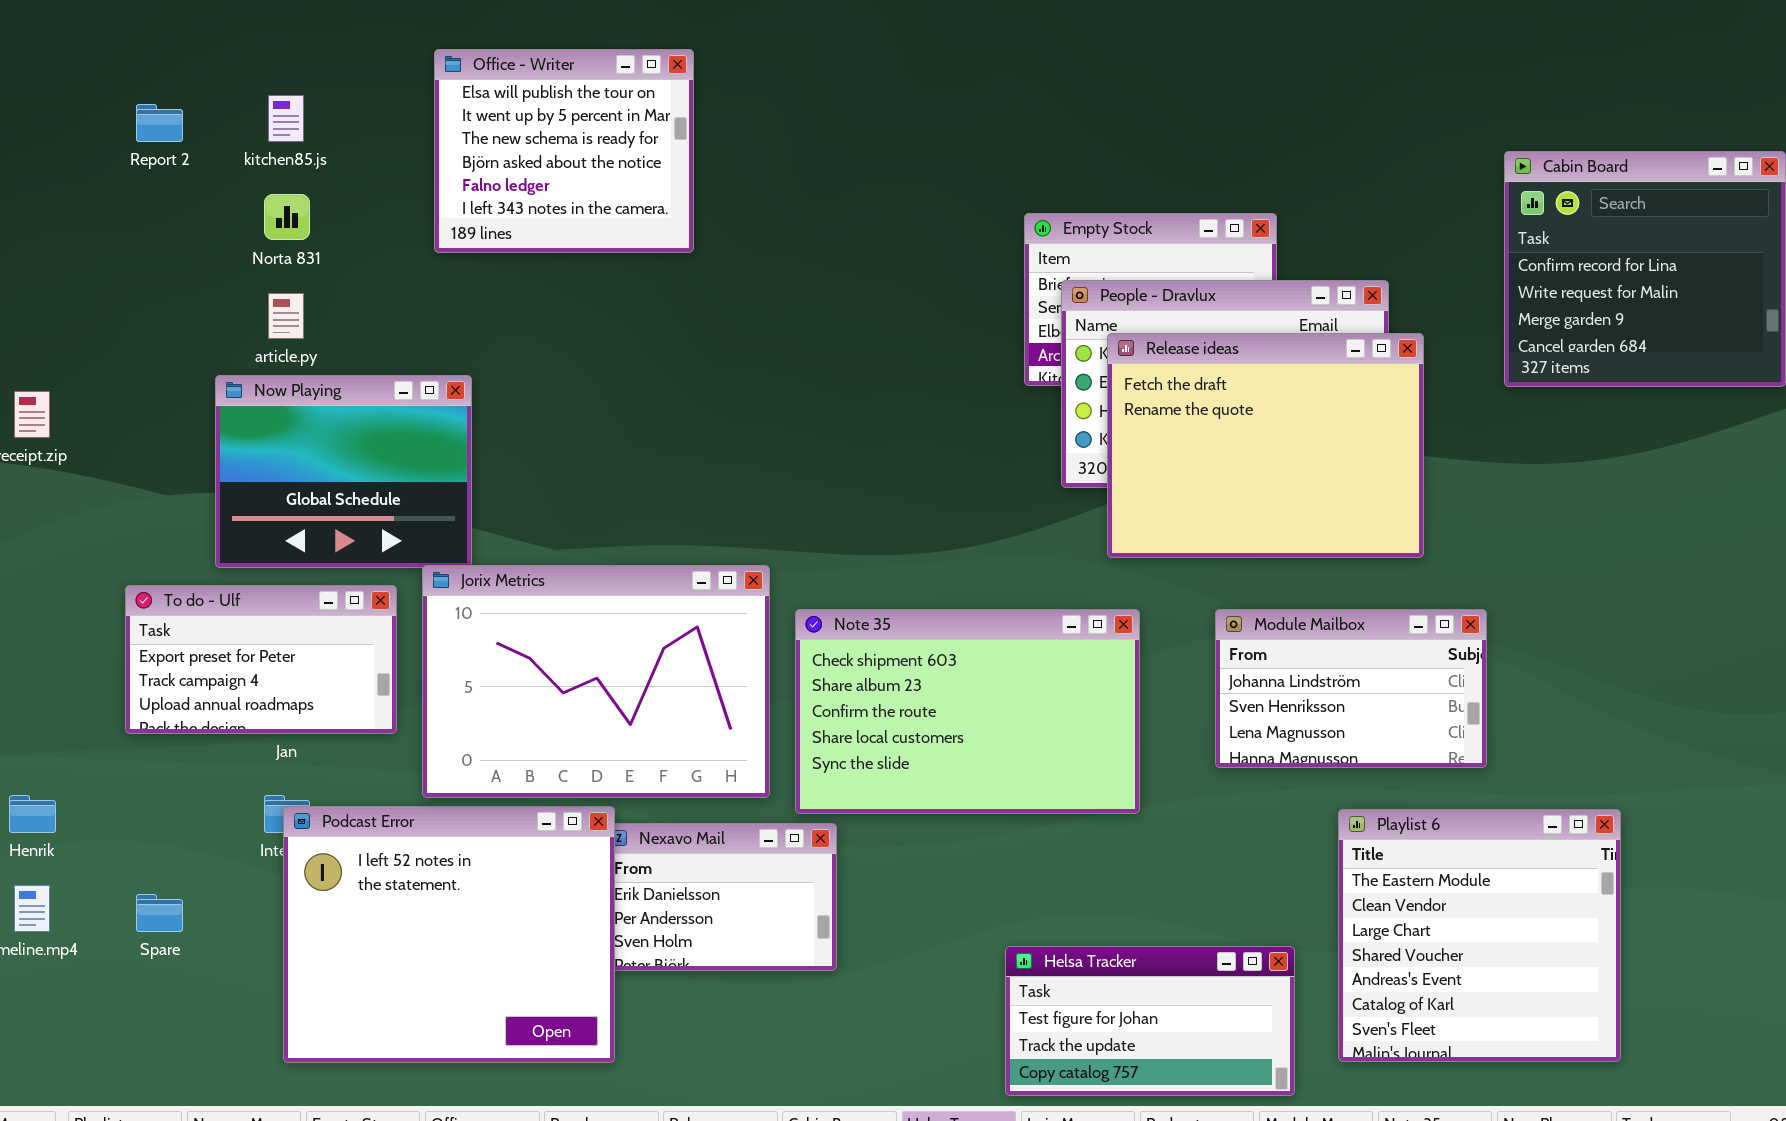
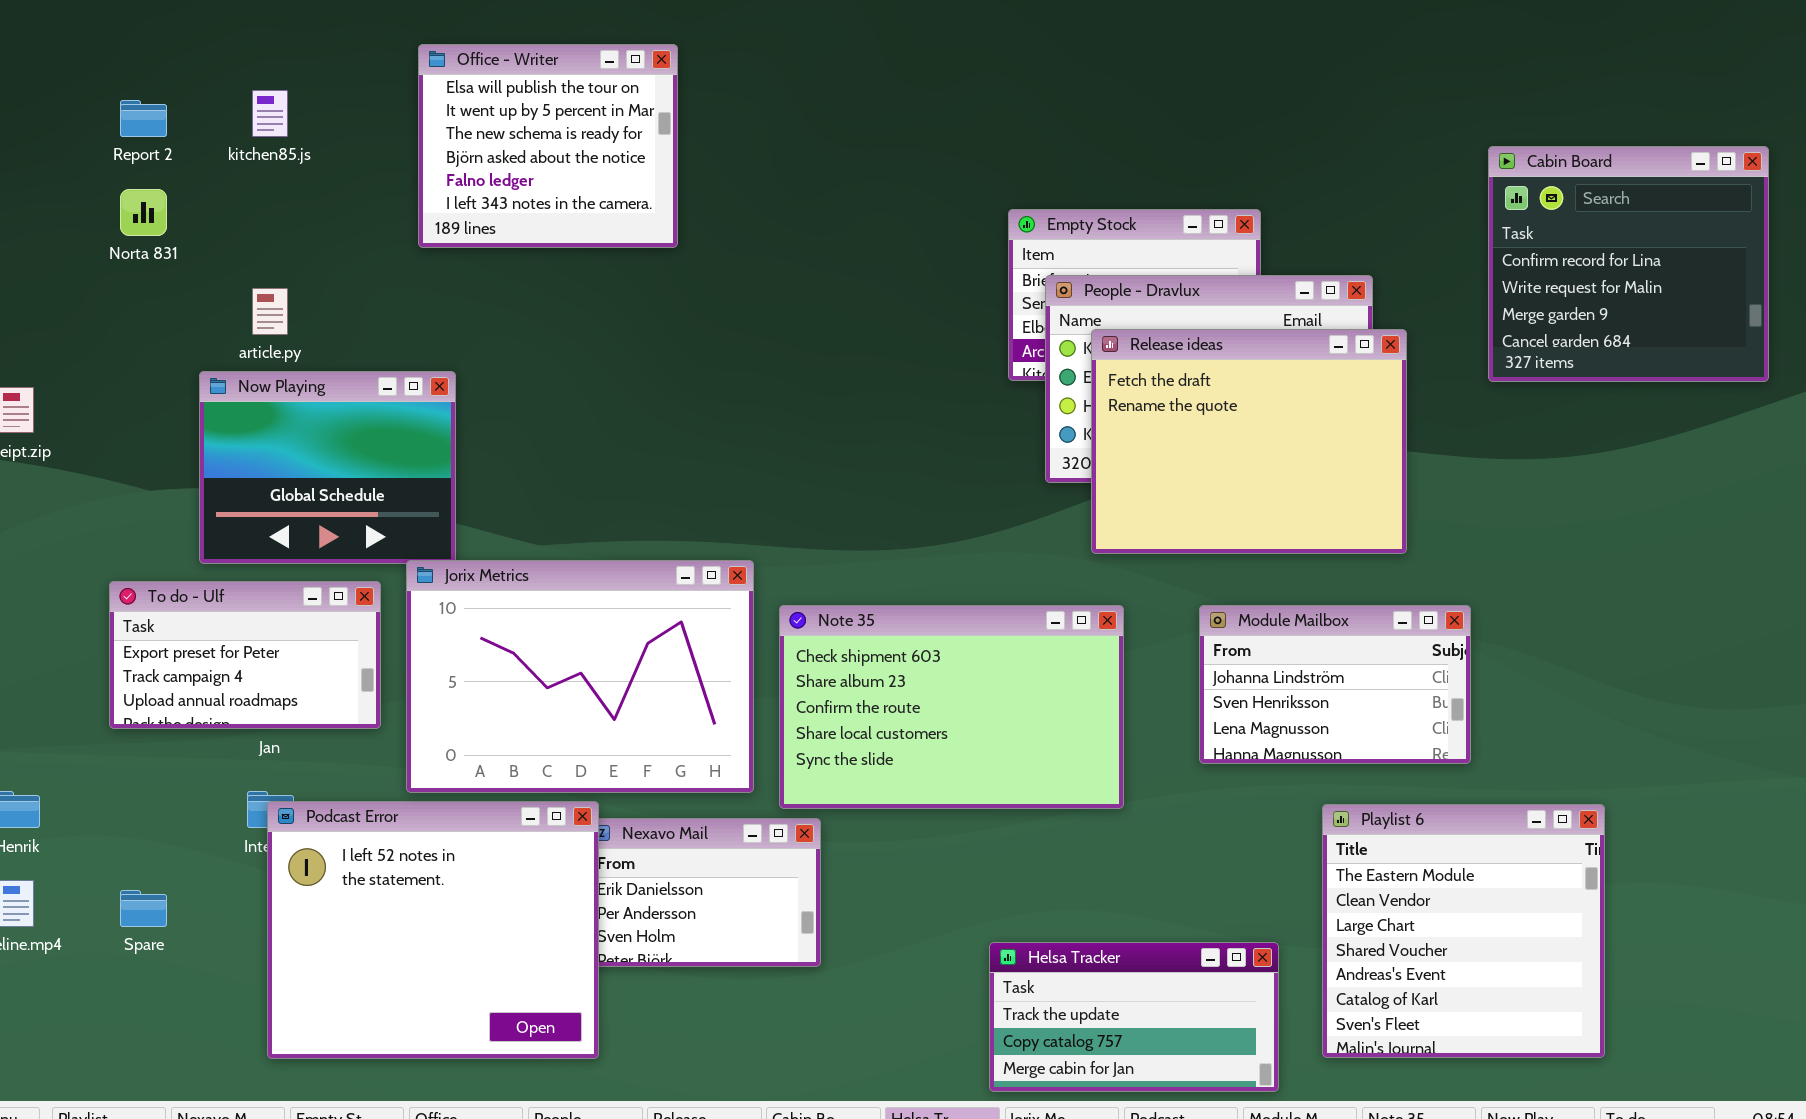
Norta 831: [264,194,310,240] -> [120,189,167,236], moved
Helsa Tracker: [1005,946,1295,1096] -> [989,942,1279,1092], scrolled down 1 row

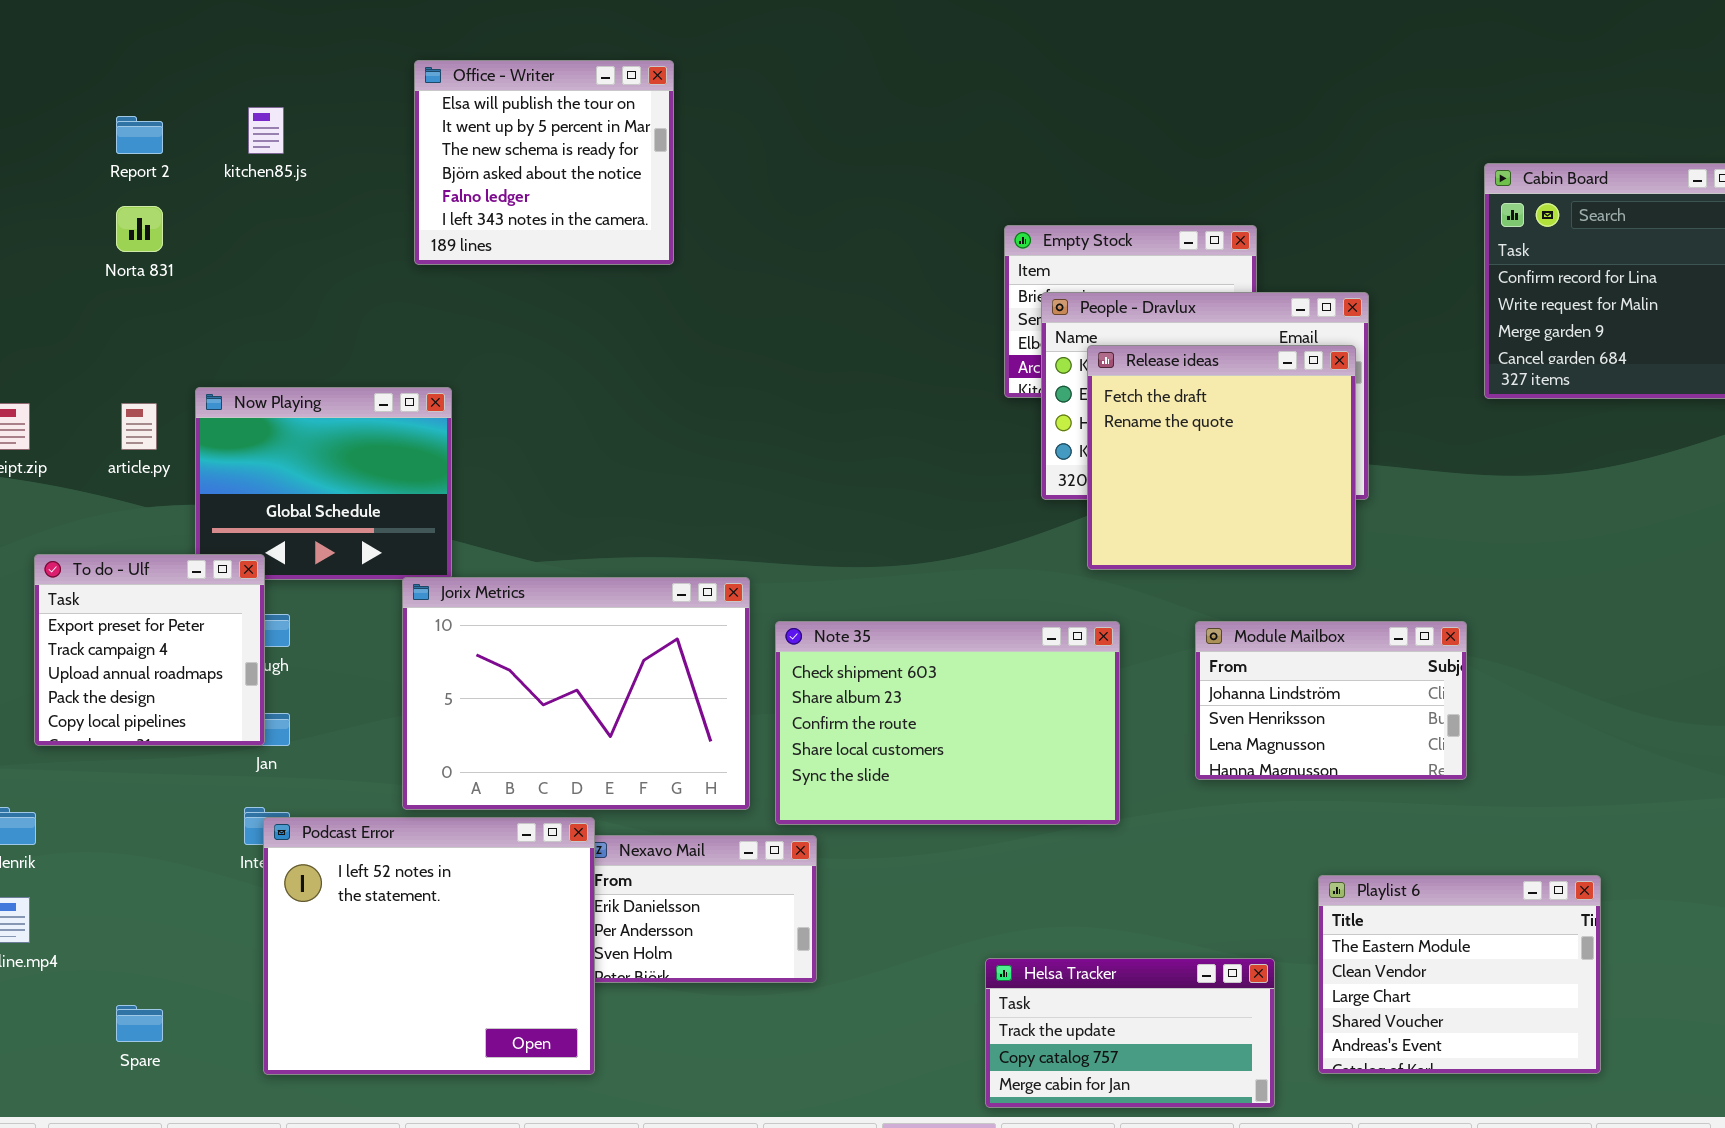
article.py: [252,288,288,335] -> [121,403,157,450], moved
Release ideas: [1091,329,1407,554] -> [1087,345,1356,570], resized
To do - Ulf: [109,581,381,729] -> [34,554,265,746], moved, resized
Playlist 6: [1322,804,1605,1058] -> [1318,875,1601,1074], resized
Spare: [120,890,167,927] -> [116,1005,163,1042], moved

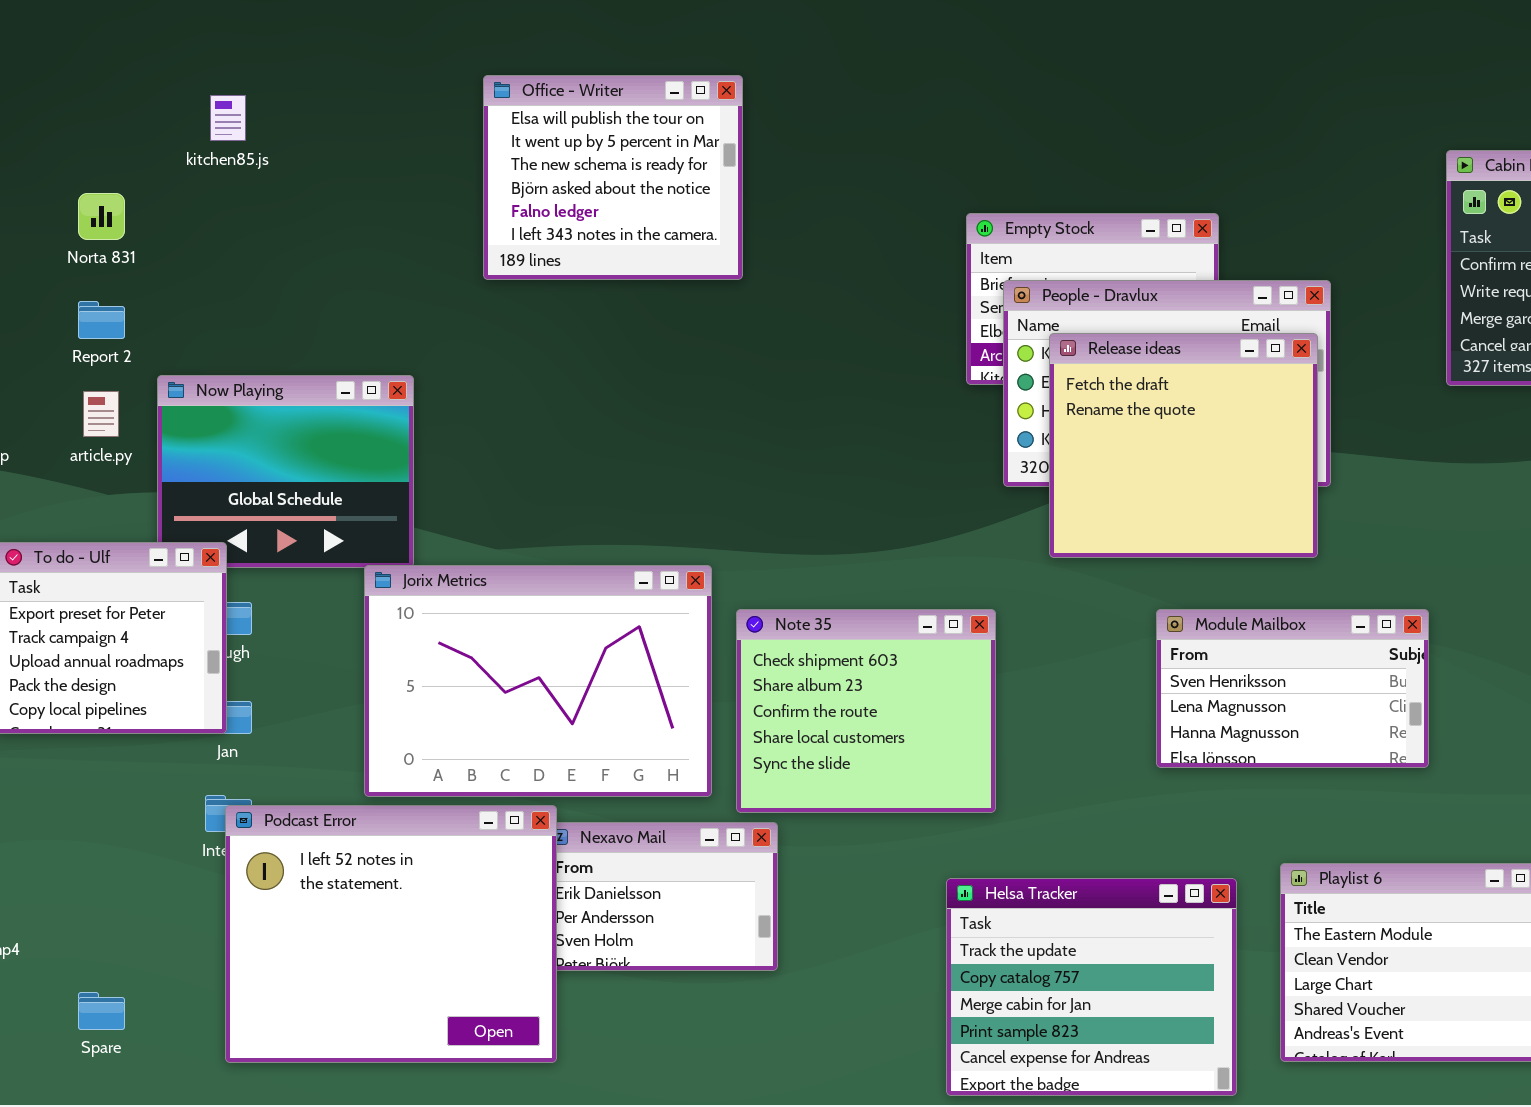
Office - Writer: [414,60,674,265] -> [483,75,743,280], moved
Report 2: [116,116,163,154] -> [78,301,125,339], moved
Note 35: [775,621,1120,825] -> [736,609,996,813], resized
Module Mailbox: [1195,621,1467,780] -> [1156,609,1429,768], scrolled down 1 row
Helsa Tracker: [985,958,1275,1108] -> [946,878,1237,1096], resized

